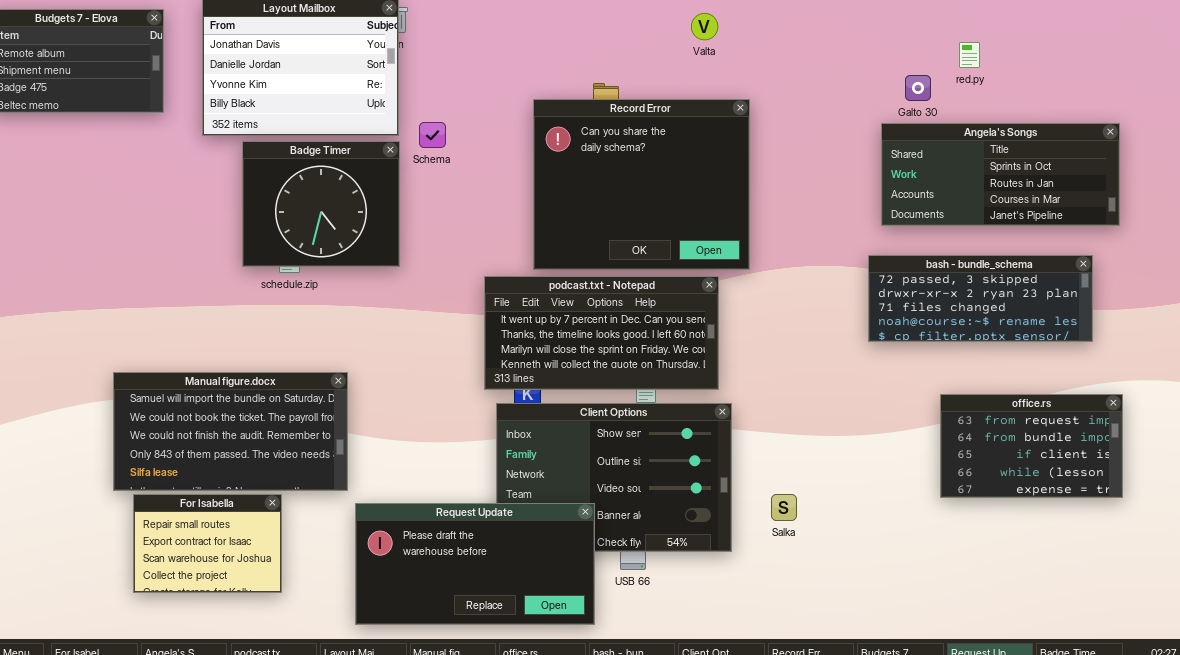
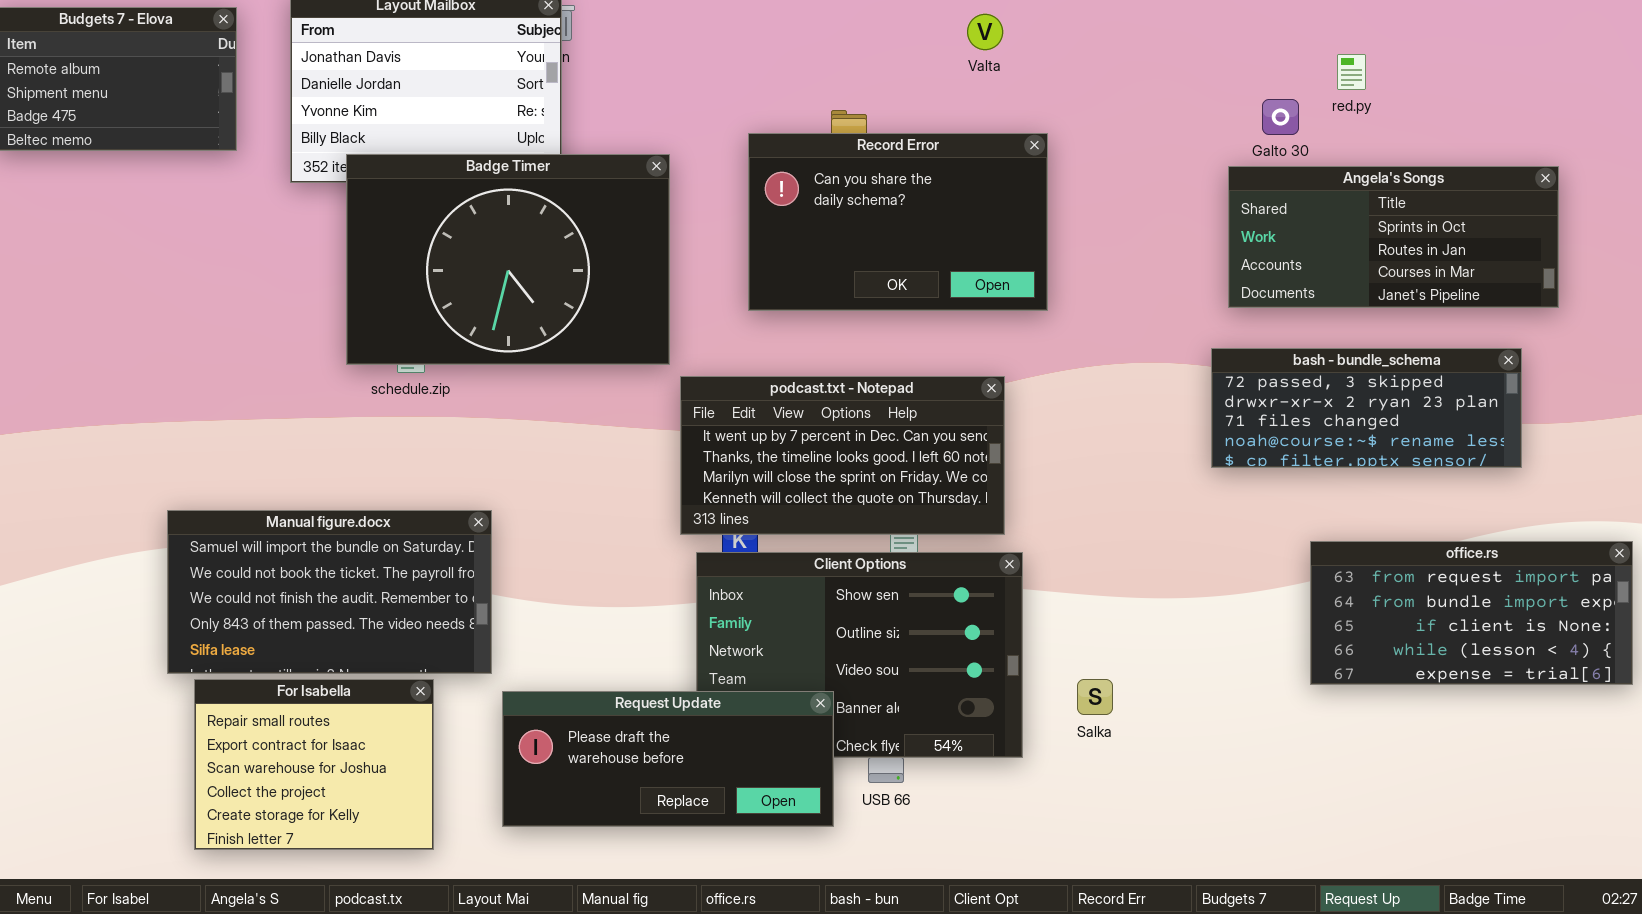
Record Error: [533,99,750,270] -> [748,133,1048,311], resized
Badge Timer: [242,141,400,267] -> [346,154,670,365], resized
office.rs: [940,394,1123,498] -> [1310,541,1633,685], resized
For Isabella: [133,494,282,593] -> [194,679,434,850], resized
Request Update: [355,503,595,625] -> [502,691,834,827], resized

